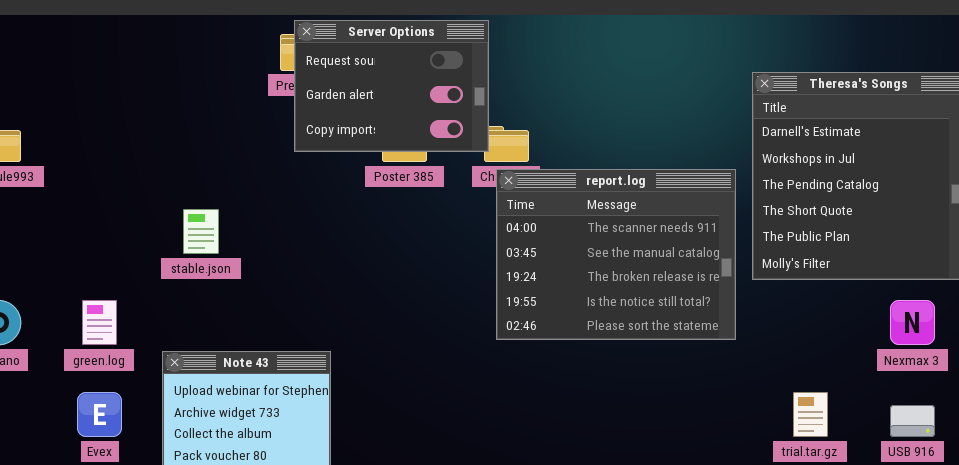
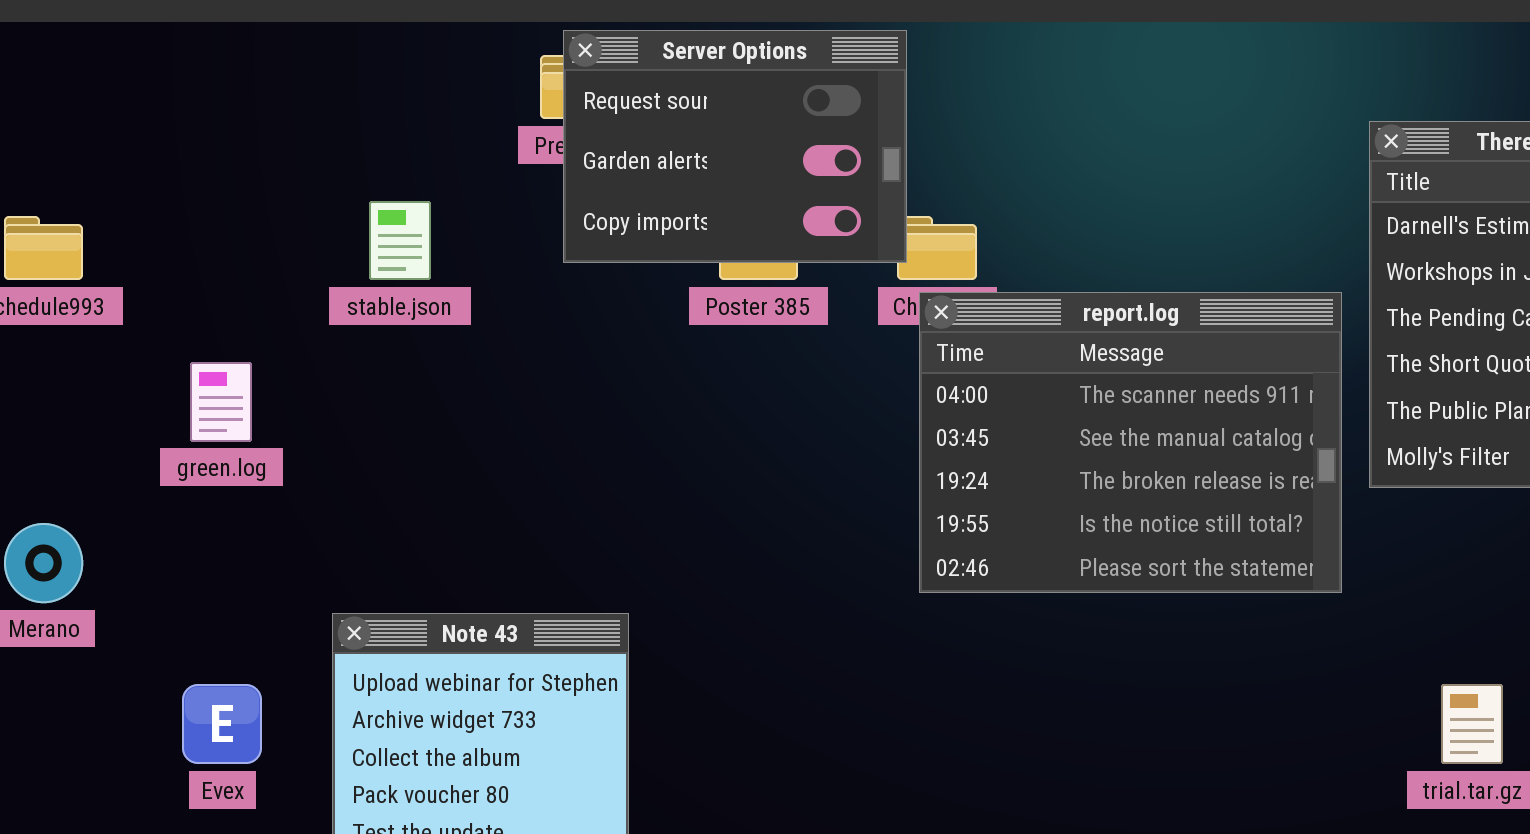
stable.json: [183,209,219,254] -> [369,201,431,280], moved
green.log: [82,300,117,345] -> [190,362,252,442], moved

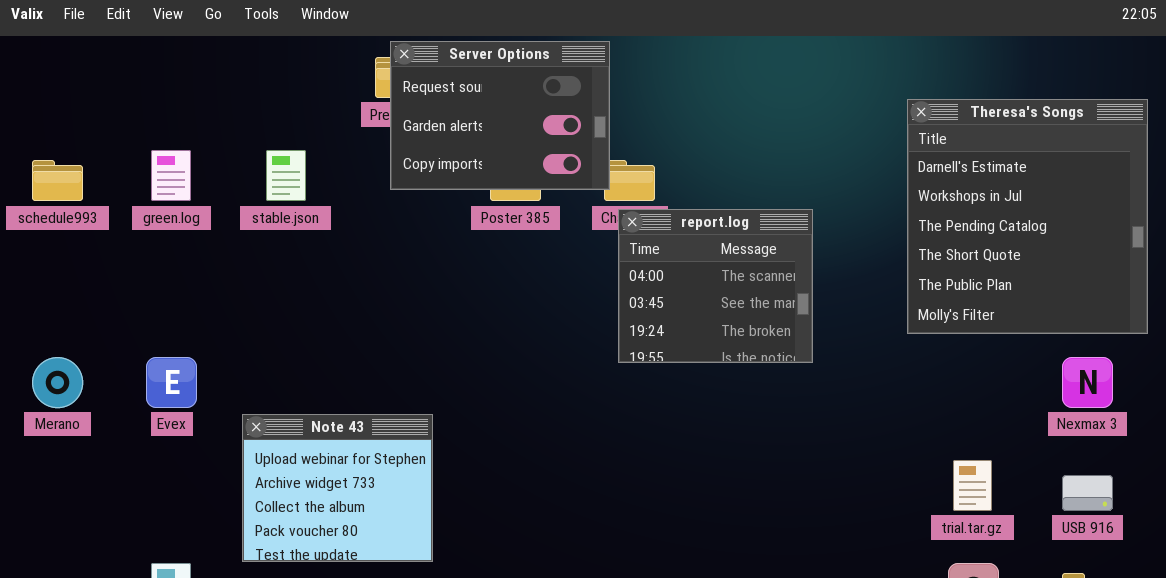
report.log: [919,292,1342,593] -> [618,209,813,363], resized
green.log: [190,362,252,442] -> [151,150,191,201], moved
Evex: [182,684,262,764] -> [146,357,197,408], moved

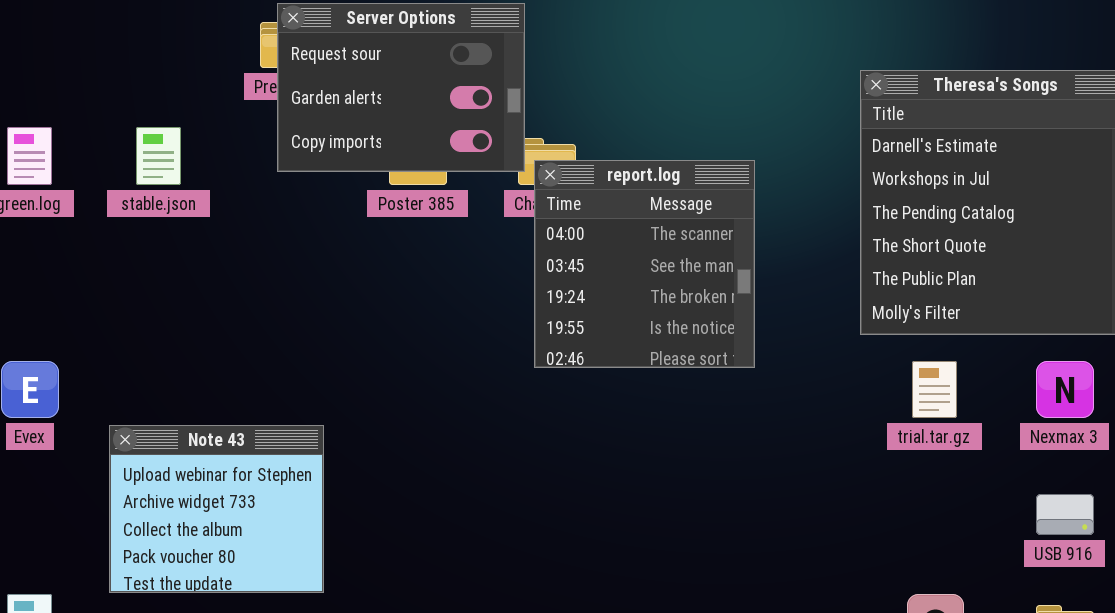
report.log: [618,209,813,363] -> [534,160,755,368], resized
trial.tar.gz: [953,460,992,511] -> [912,361,957,418], moved

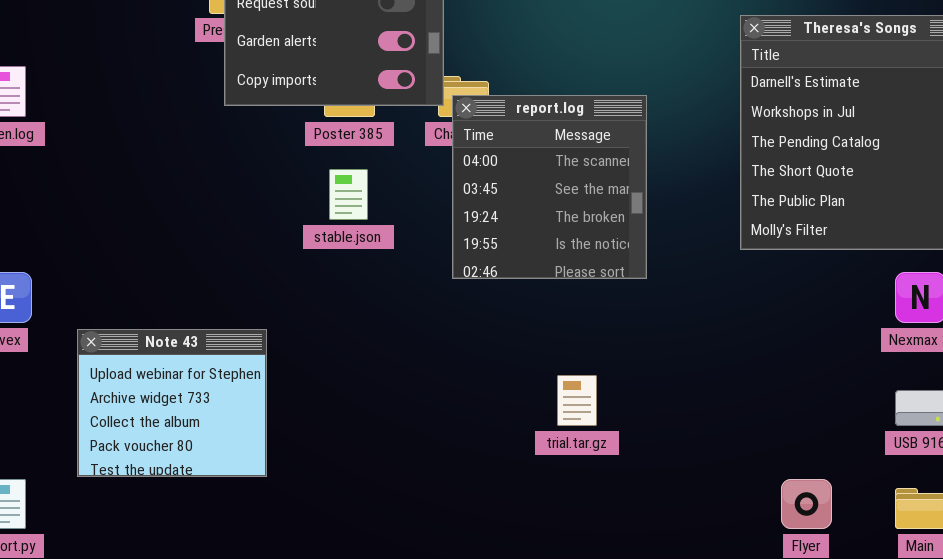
stable.json: [136,127,181,185] -> [329,169,368,220], moved
trial.tar.gz: [912,361,957,418] -> [557,375,597,426], moved

